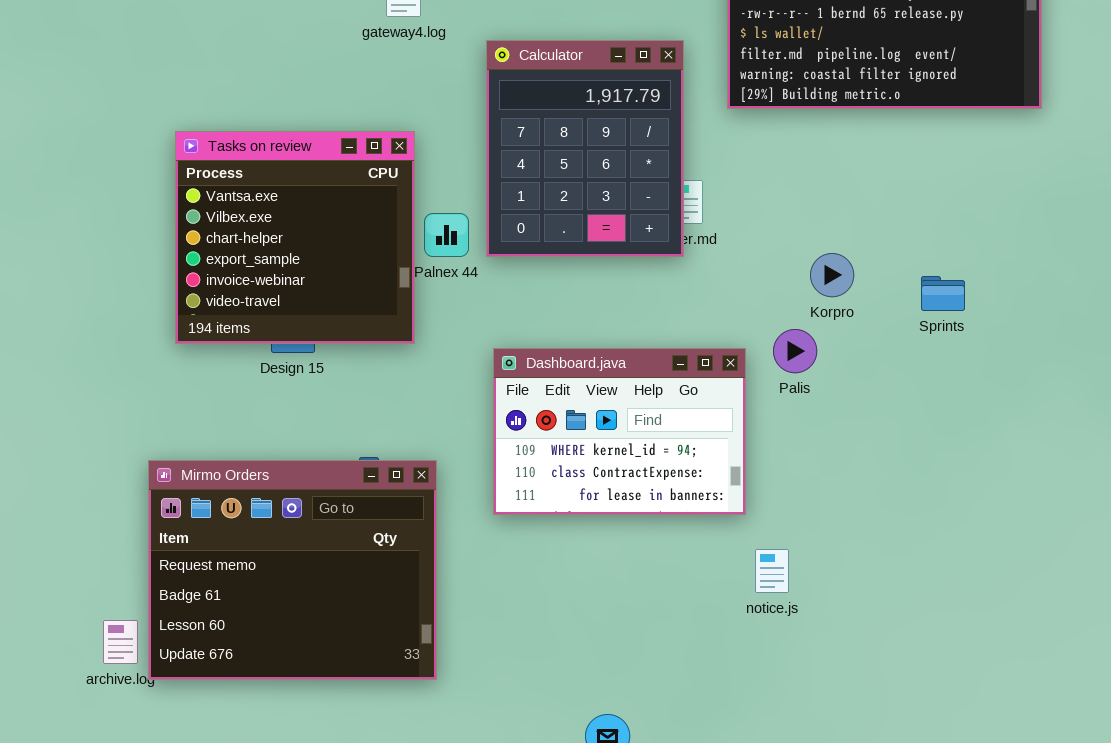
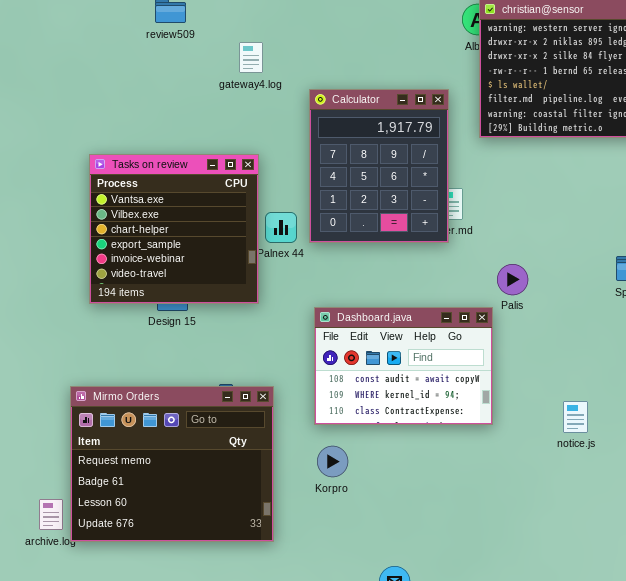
Korpro: [810,253,854,297] -> [317,446,348,477], moved
Palis: [773,329,817,373] -> [497,264,528,295], moved
Dashboard.java: [493,348,746,515] -> [314,307,493,425], scrolled up 1 row
notice.js: [755,549,789,593] -> [563,401,588,433], moved

